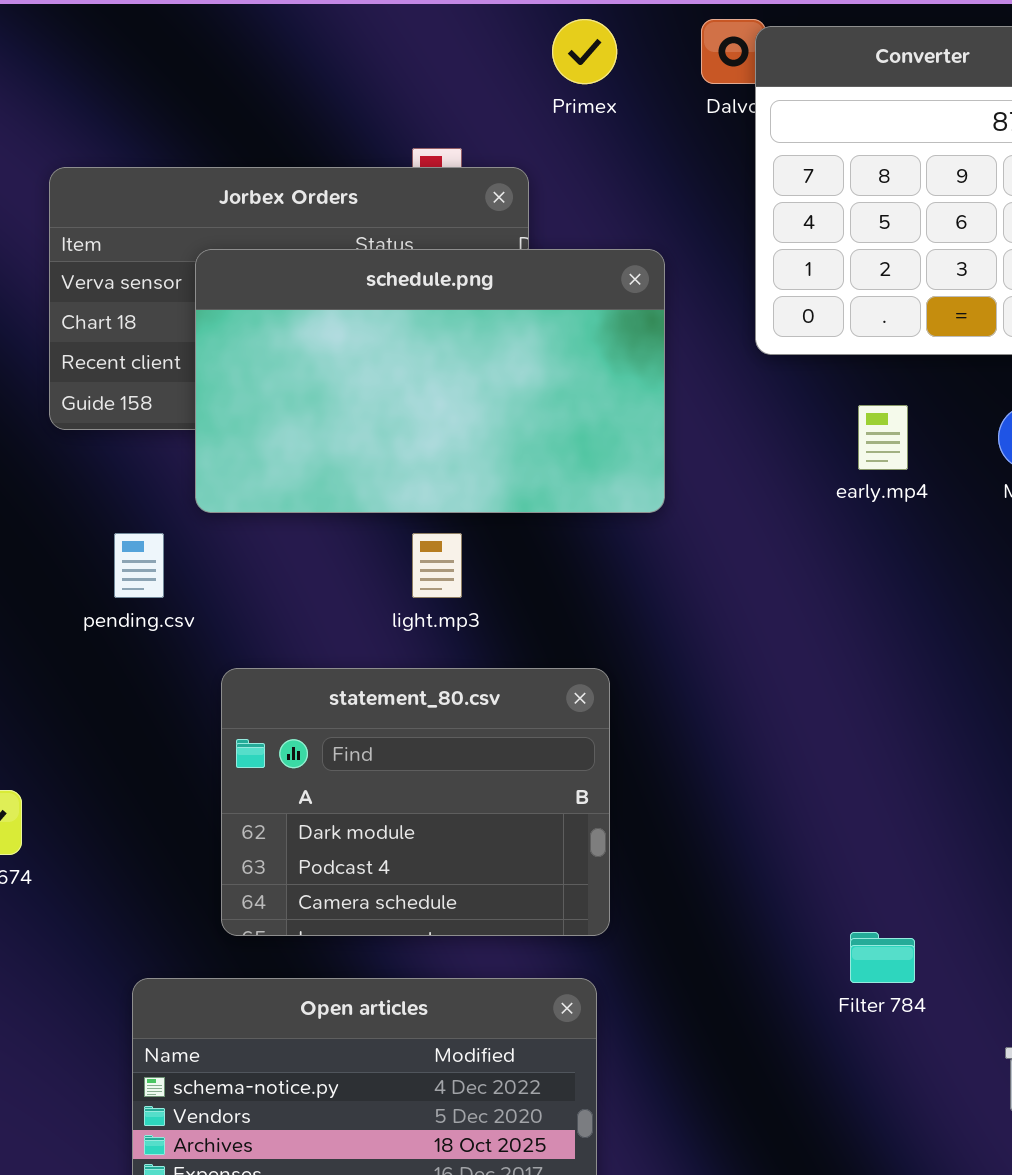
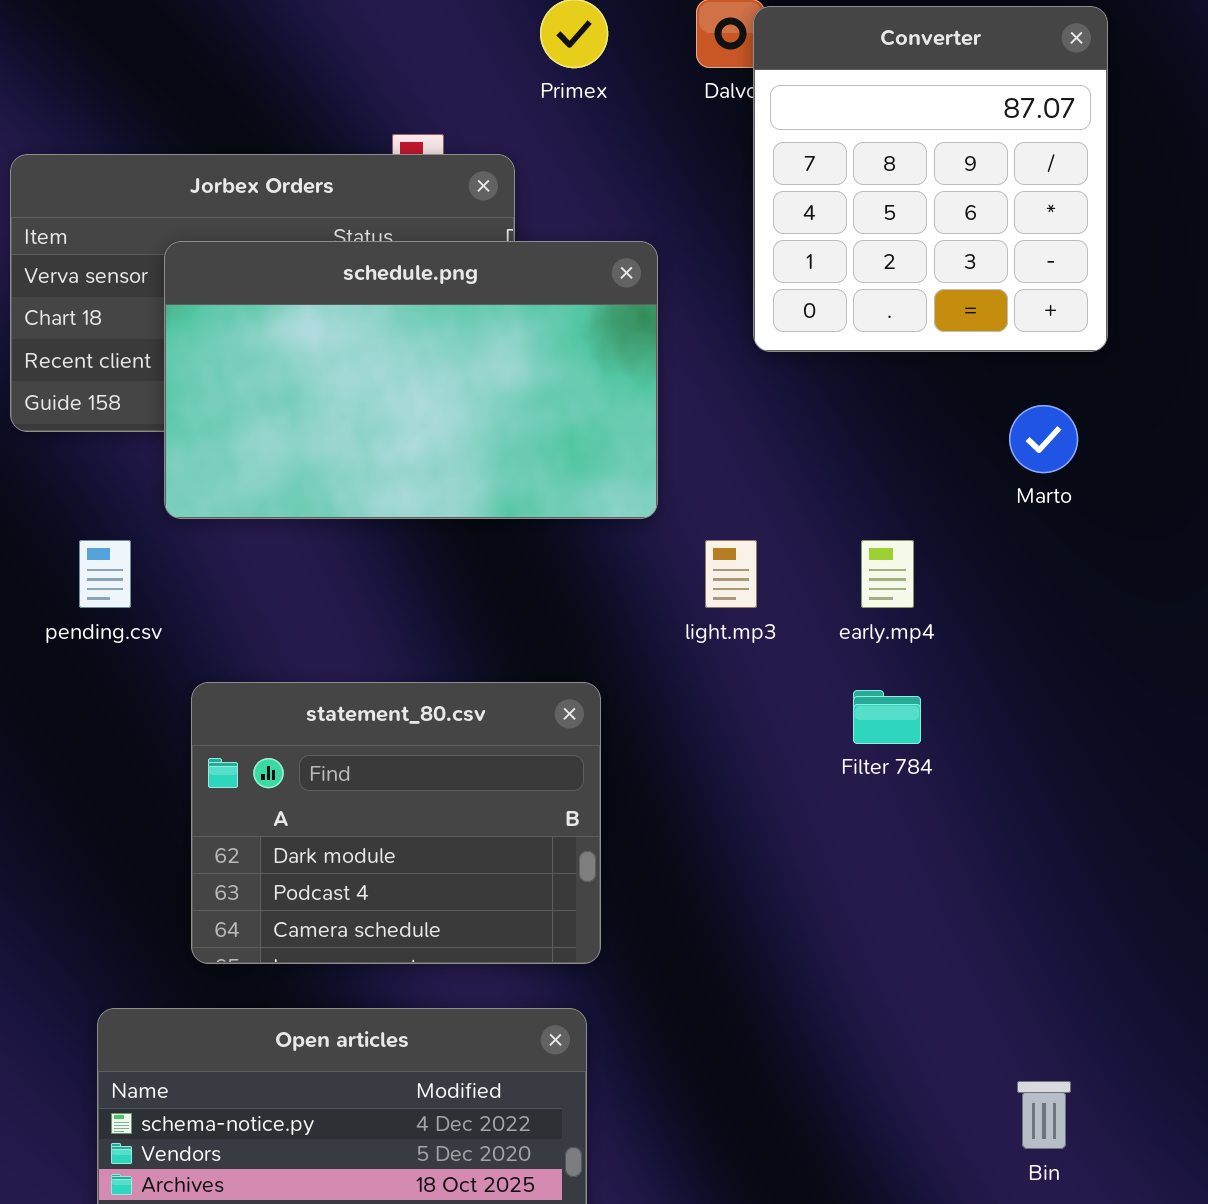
early.mp4: [858,405,908,470] -> [861,540,914,608], moved
light.mp3: [412,533,462,598] -> [705,540,757,608], moved
Filter 784: [850,932,915,983] -> [853,690,921,744], moved

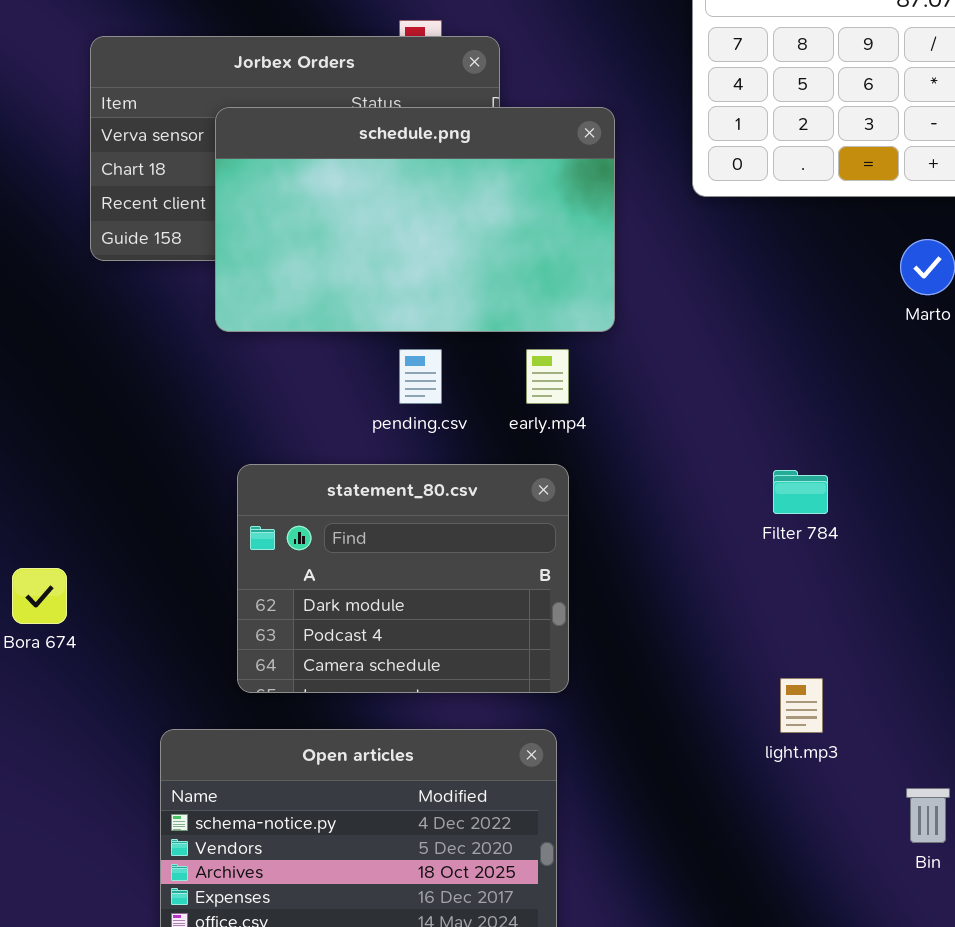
pending.csv: [79,540,131,608] -> [399,349,442,404], moved
light.mp3: [705,540,757,608] -> [780,678,823,733], moved
early.mp4: [861,540,914,608] -> [526,349,569,404], moved

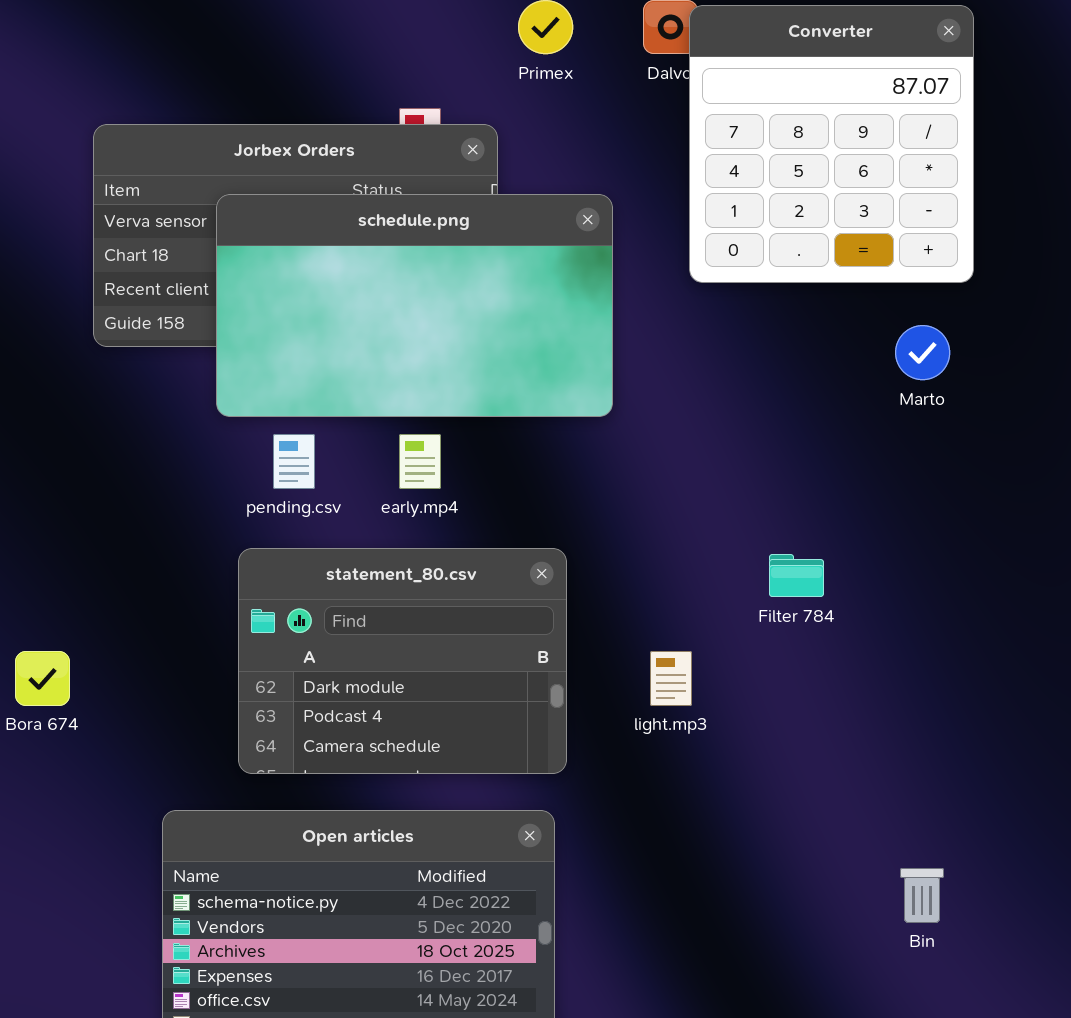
pending.csv: [399,349,442,404] -> [273,434,315,489], moved
early.mp4: [526,349,569,404] -> [399,434,441,489], moved
light.mp3: [780,678,823,733] -> [650,651,692,706], moved

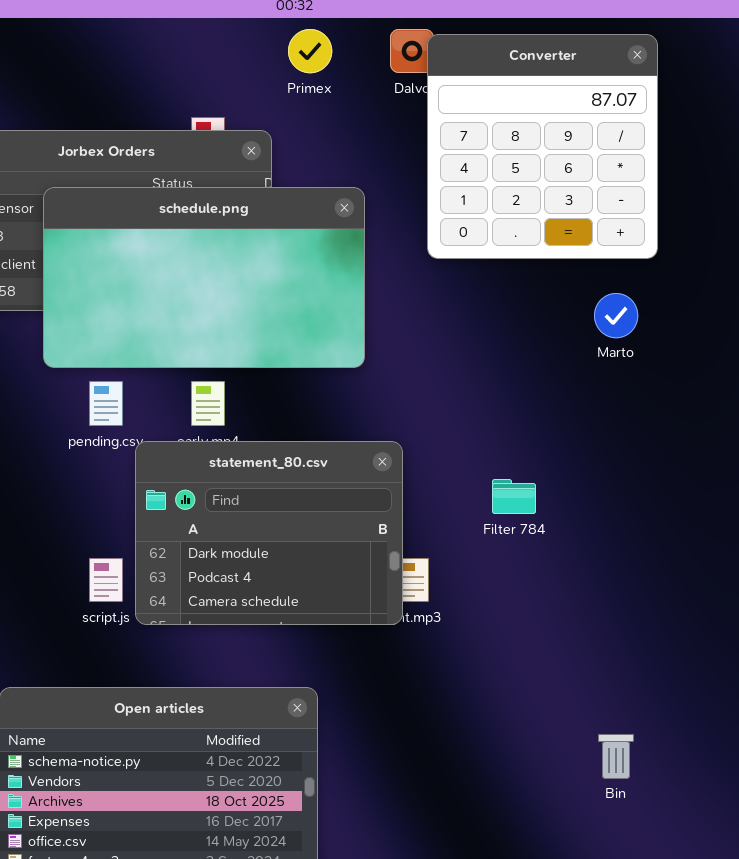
statement_80.csv: [238,548,567,774] -> [135,441,403,625], moved

